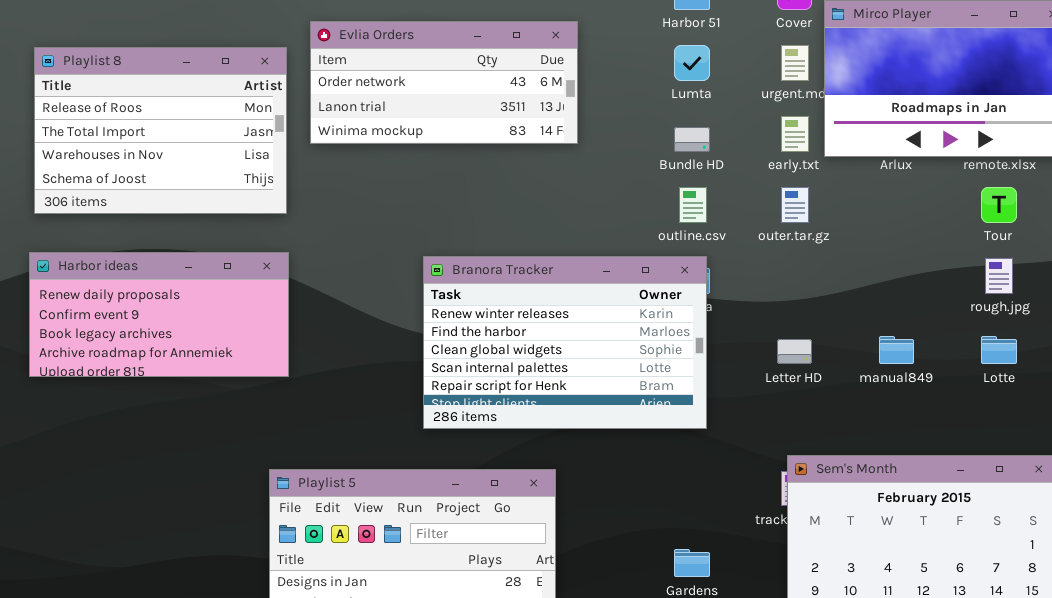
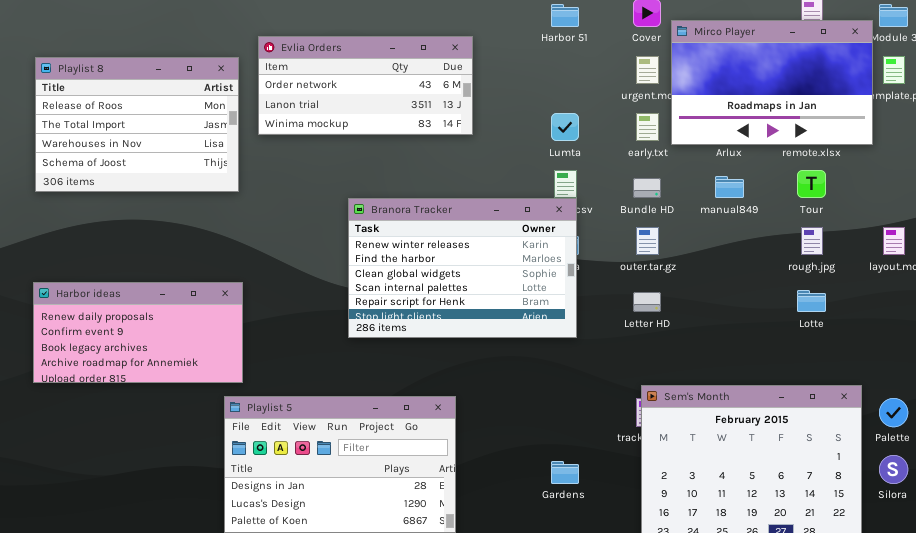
Lumta: [674,45,710,81] -> [551,113,579,141], moved
Bundle HD: [674,127,710,152] -> [633,178,661,198], moved
outer.tar.gz: [781,187,809,223] -> [636,227,659,255], moved
Harbor ideas: [29,252,289,377] -> [33,282,243,383], moved
Branora Tracker: [423,256,707,429] -> [348,198,577,338], moved
manual849: [879,336,914,364] -> [715,176,744,198], moved

